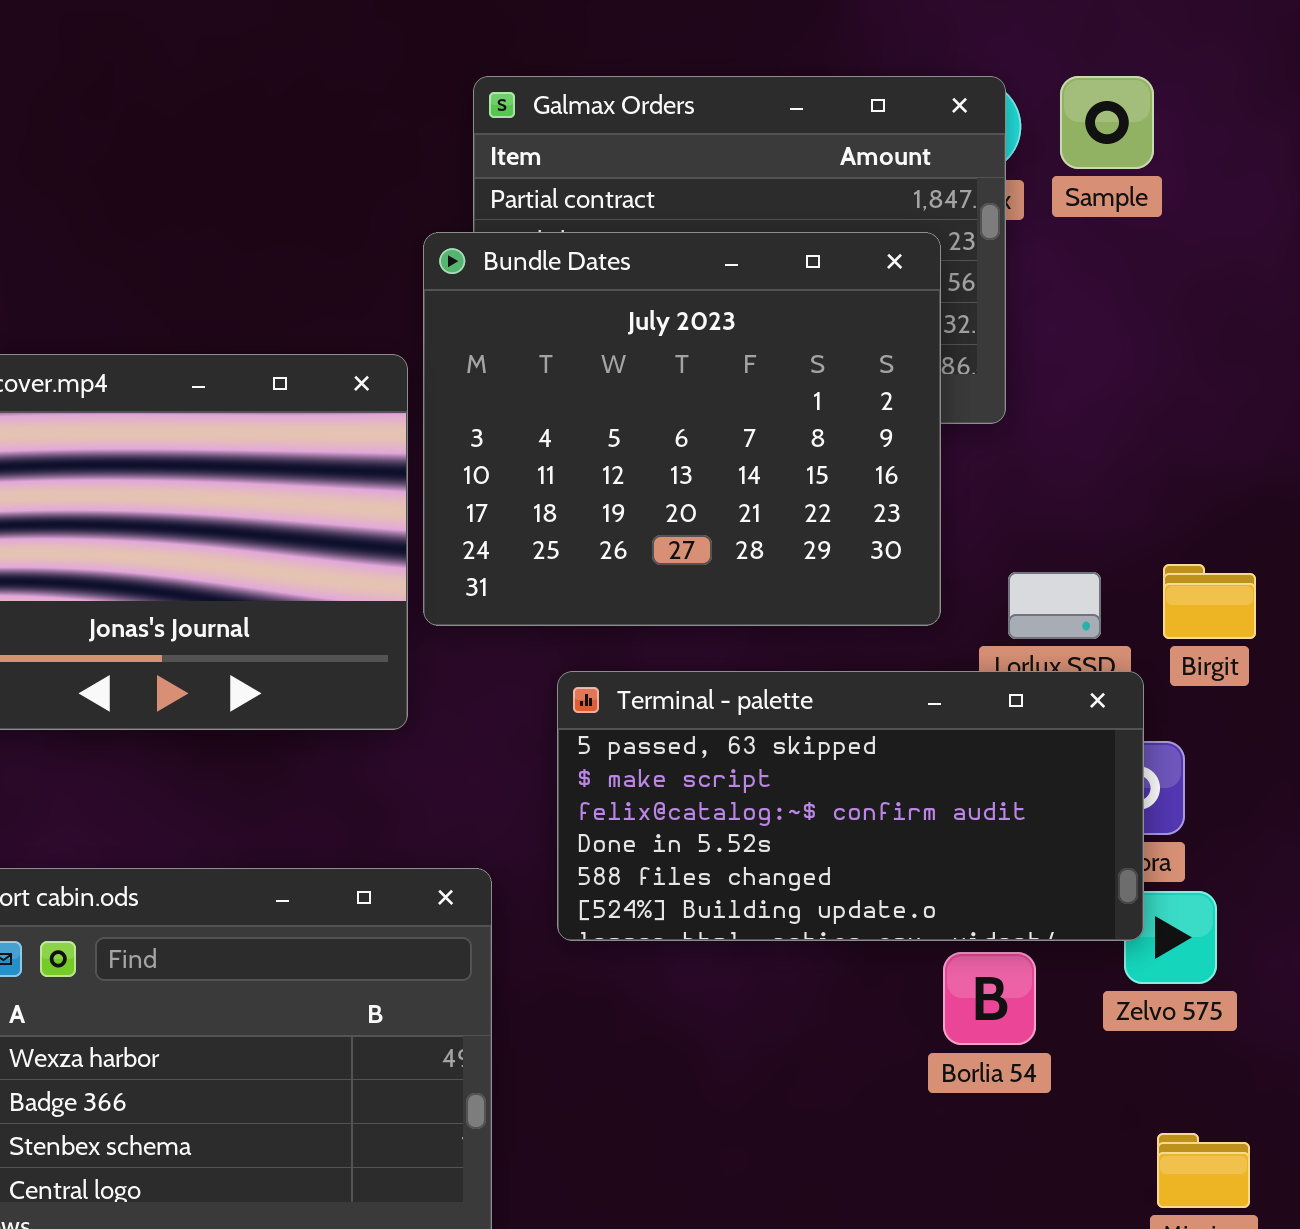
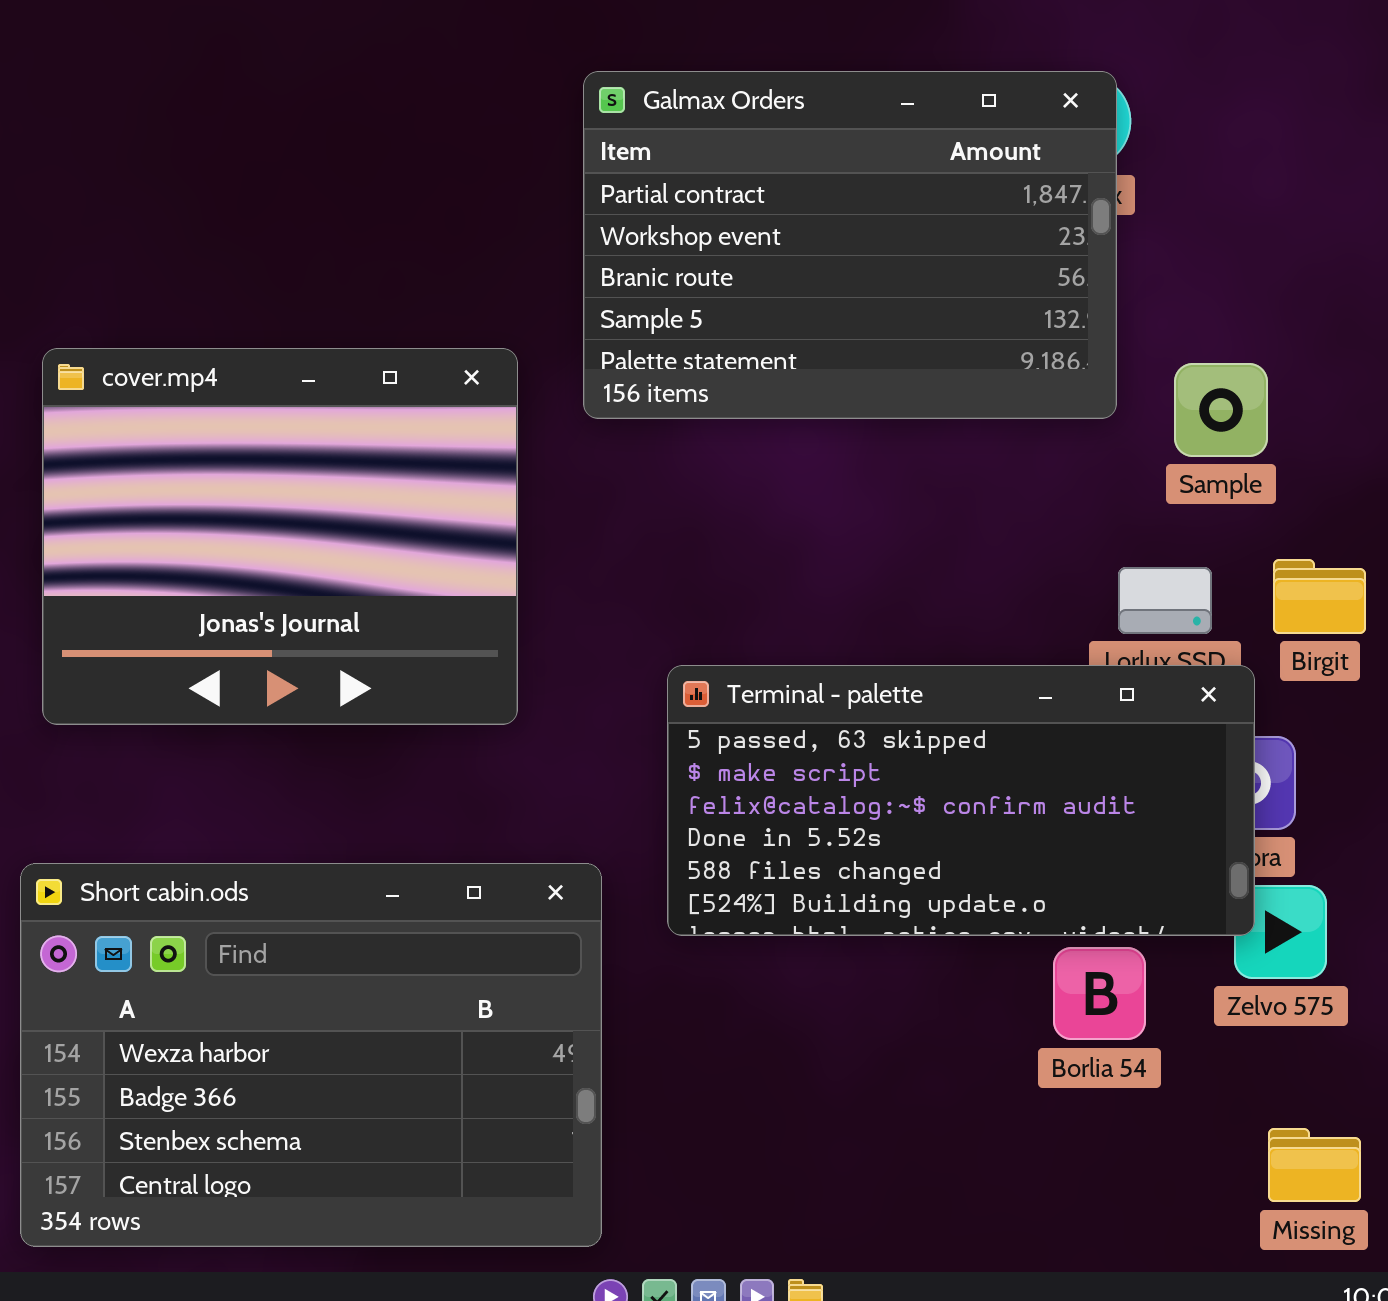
Sample: [1060,76,1154,169] -> [1174,363,1268,457], moved
Bundle Dates: [423,232,941,626] -> none, closed

